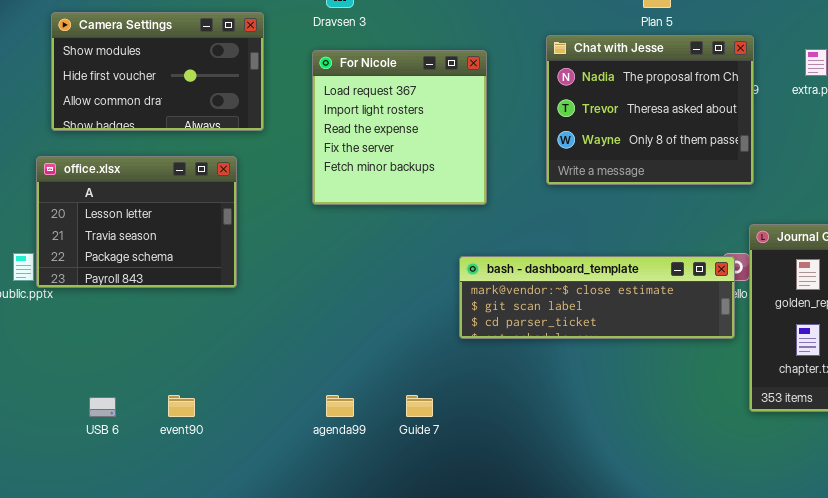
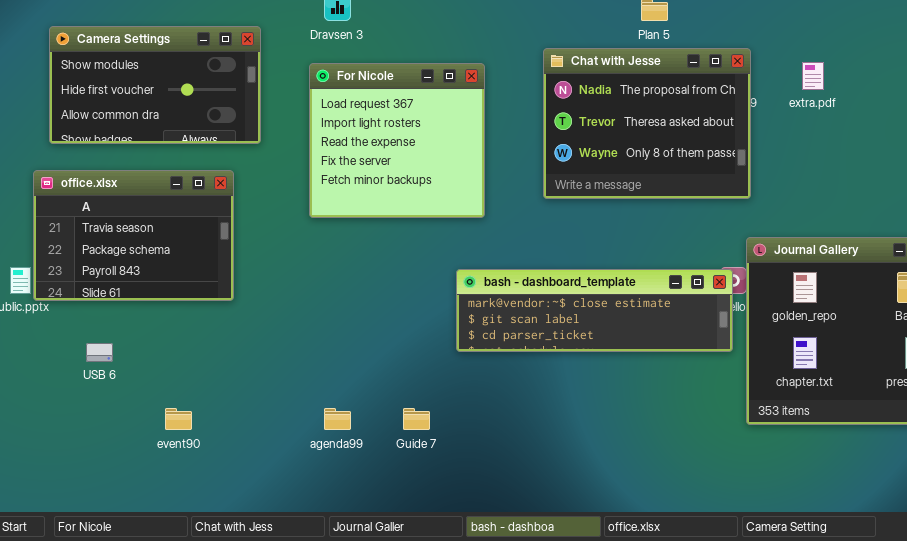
office.xlsx: [36,156,237,288] -> [33,170,234,301], scrolled down 1 row
USB 6: [89,397,116,417] -> [86,343,113,362], moved

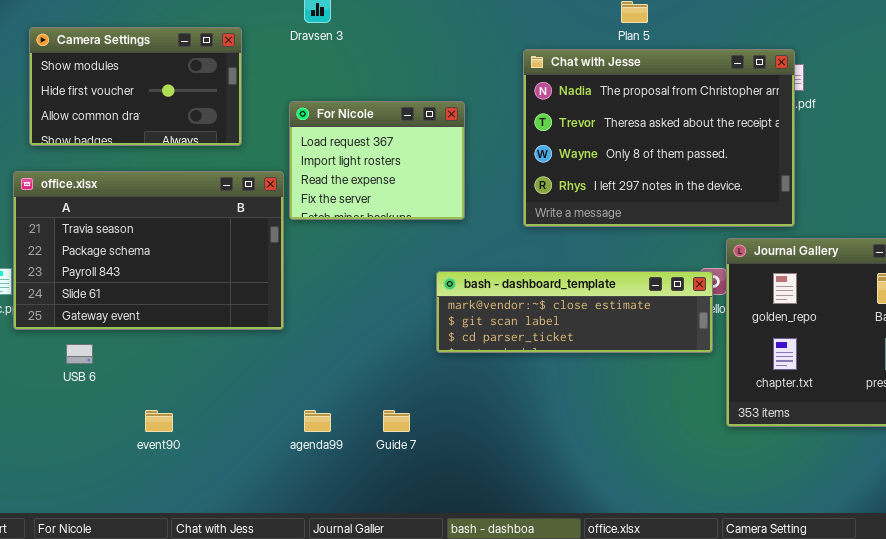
Chat with Jesse: [543,48,751,199] -> [523,49,795,227], resized
For Nicole: [309,63,485,218] -> [289,101,465,220], resized
office.xlsx: [33,170,234,301] -> [13,171,284,330], resized

